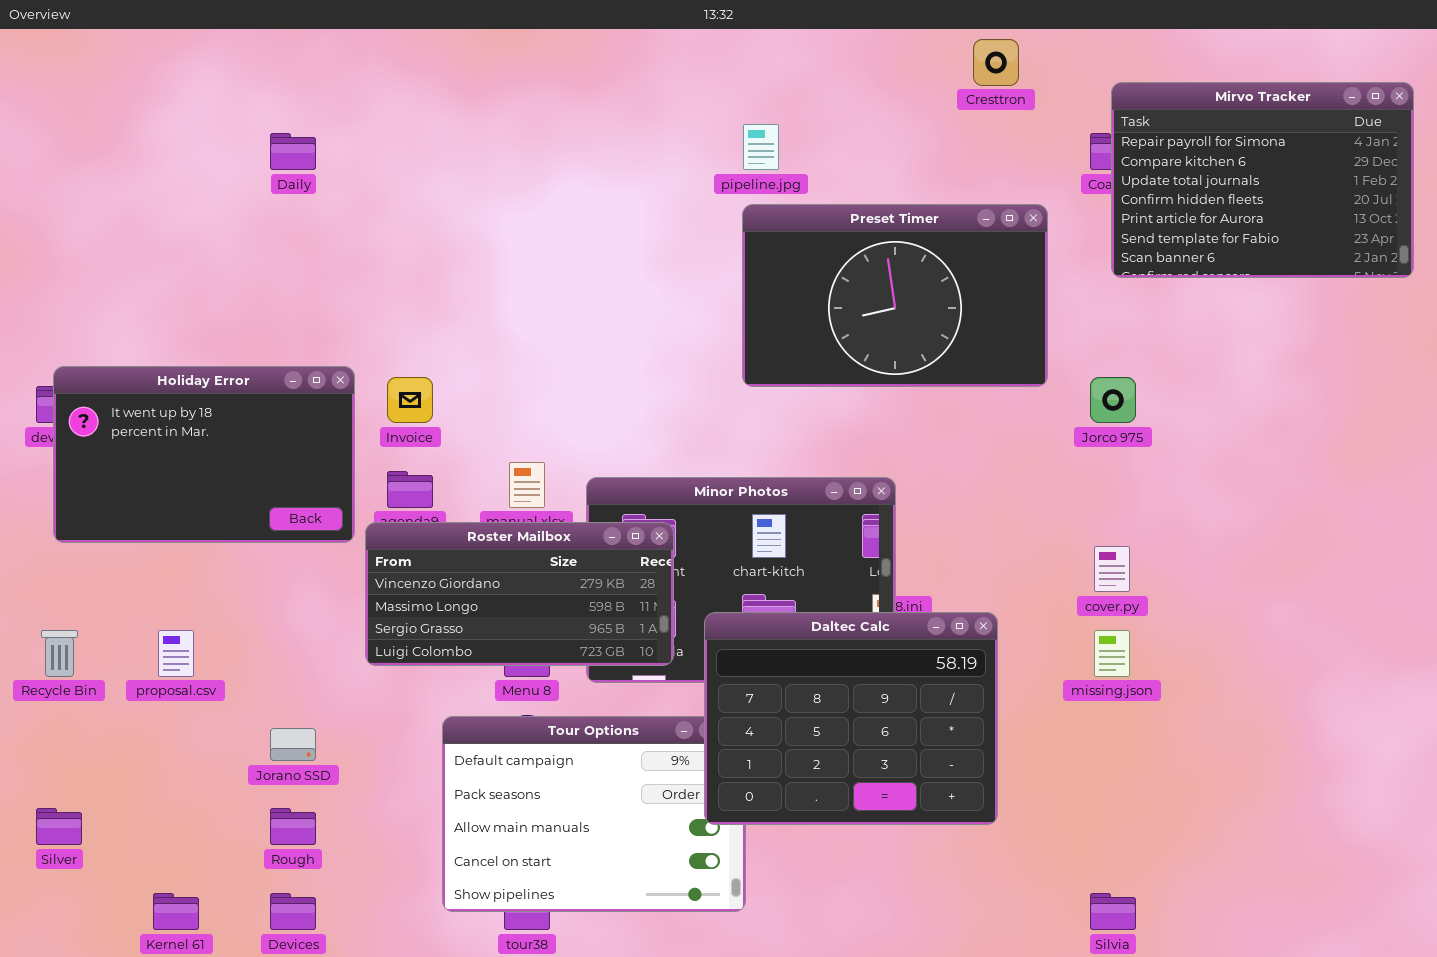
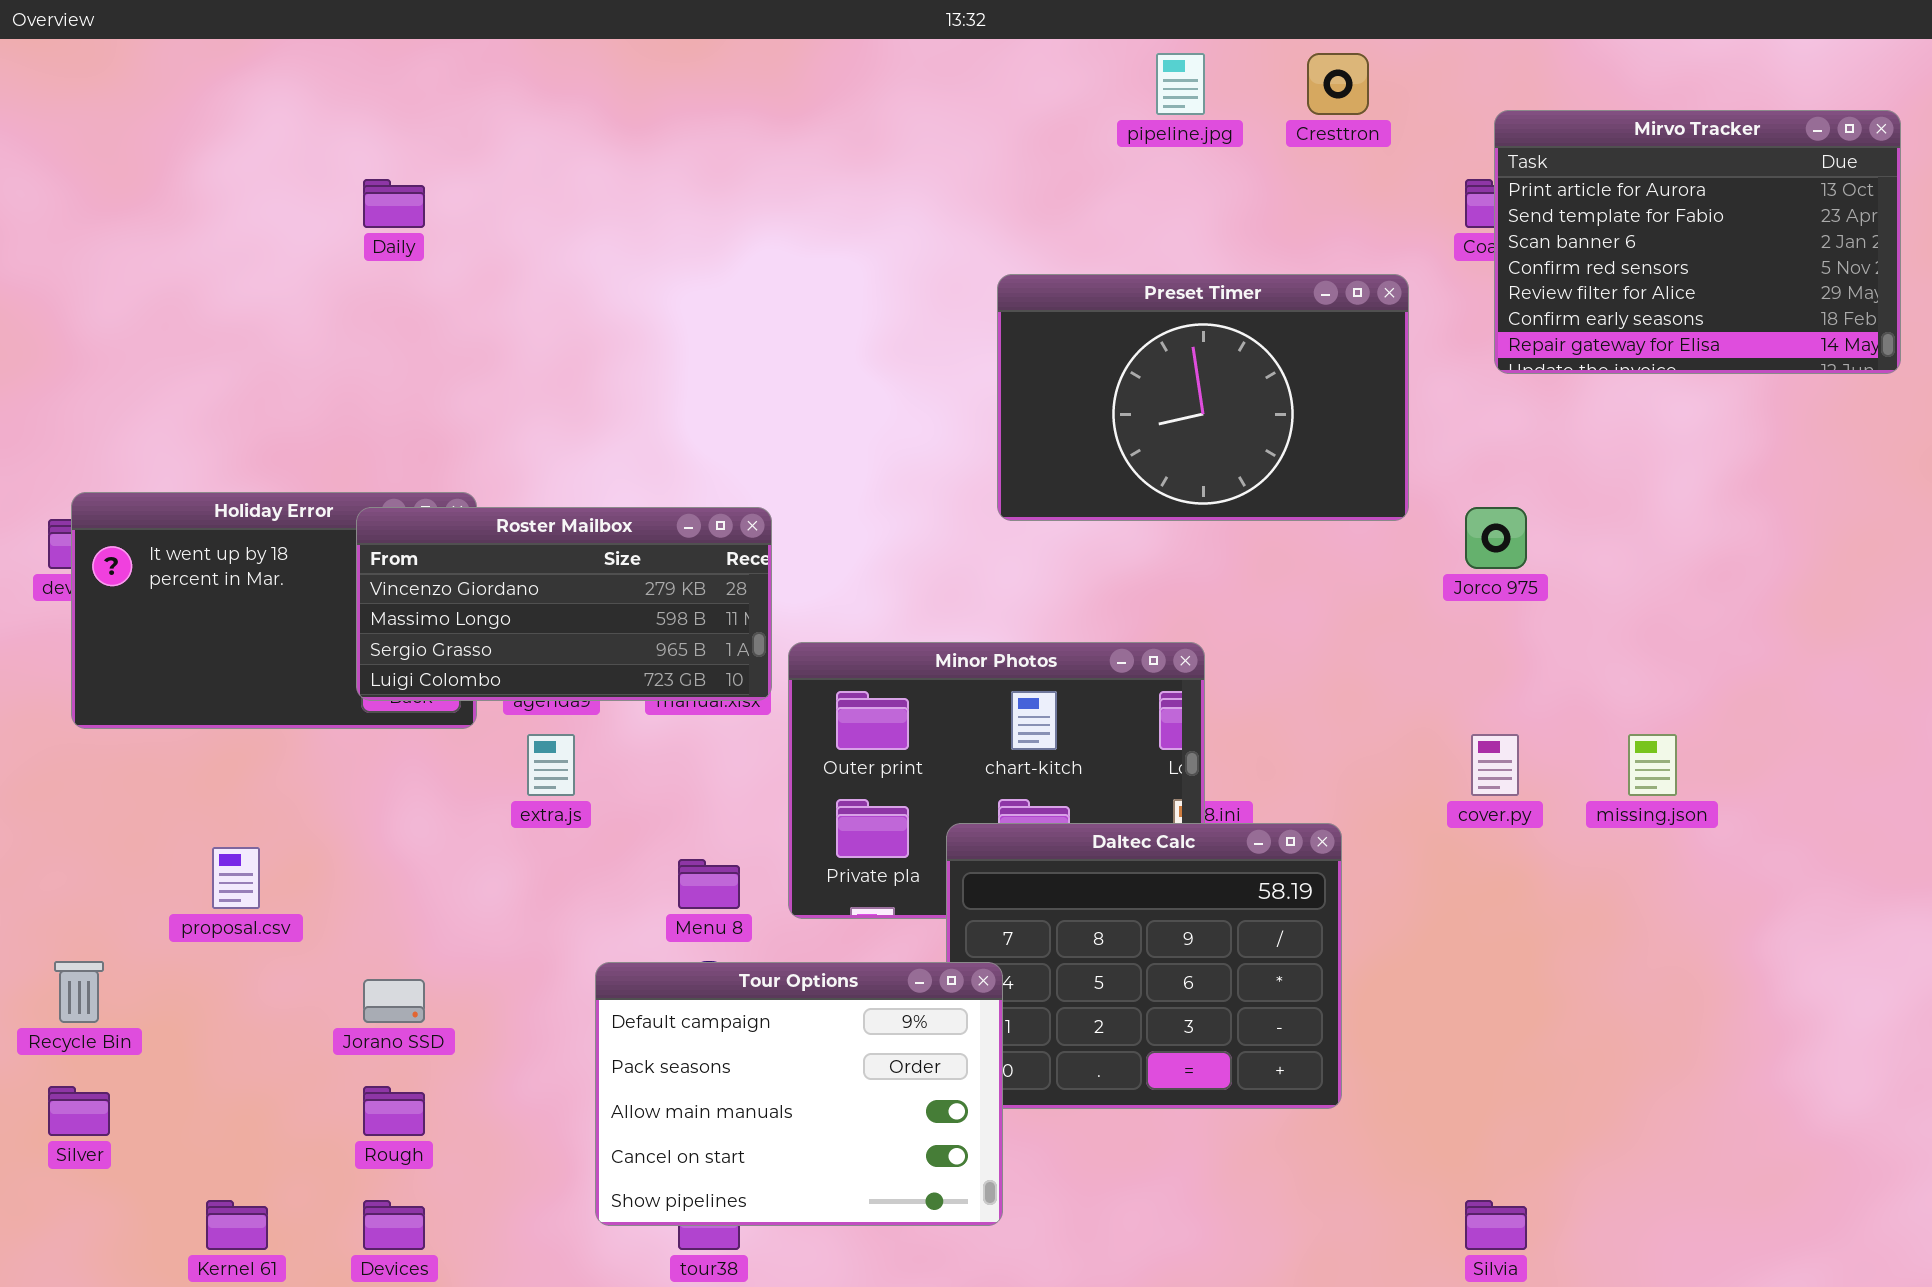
Mirvo Tracker: [1111,82,1414,278] -> [1494,110,1901,374], scrolled down 4 rows
pipeline.jpg: [743,124,779,170] -> [1156,53,1205,115], moved
Roster Mailbox: [365,522,674,666] -> [356,507,772,701], moved
Recycle Bin: [41,630,78,677] -> [54,961,104,1023], moved
missing.json: [1094,630,1130,677] -> [1628,734,1677,796], moved
Tour Options: [442,716,746,912] -> [595,962,1003,1226], raised

